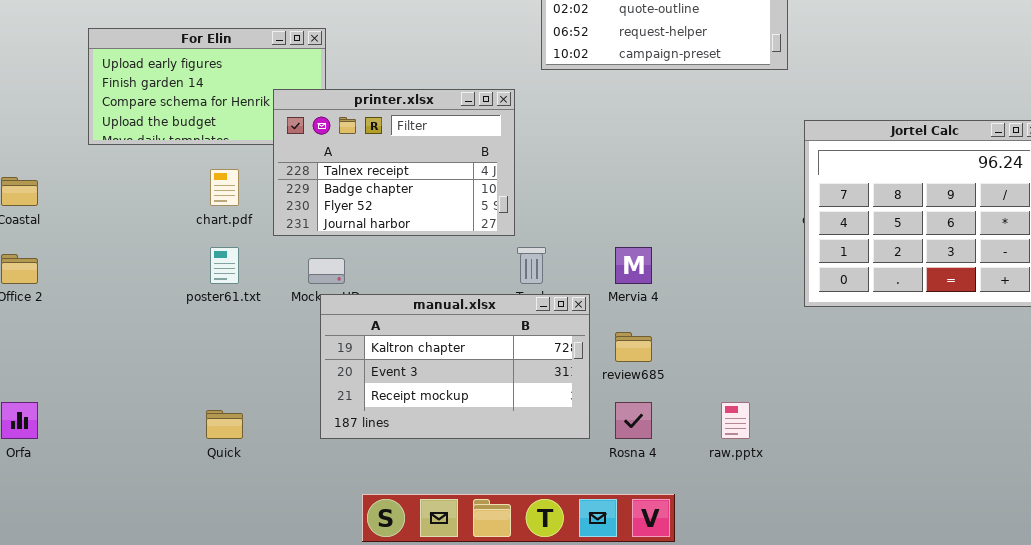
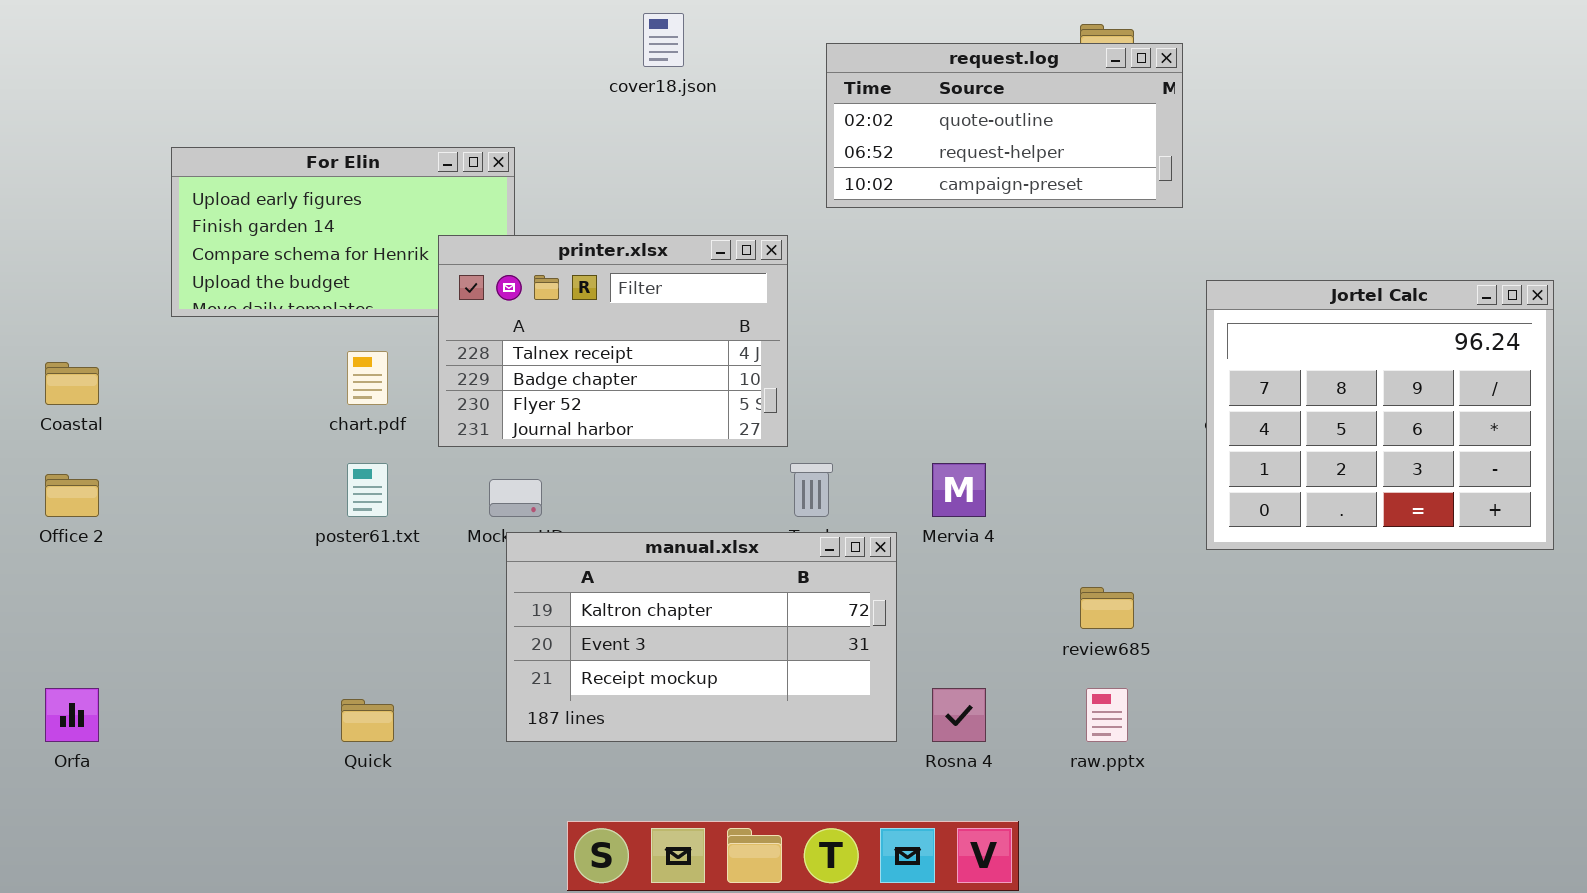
review685: [615,332,652,362] -> [1080,587,1134,629], moved

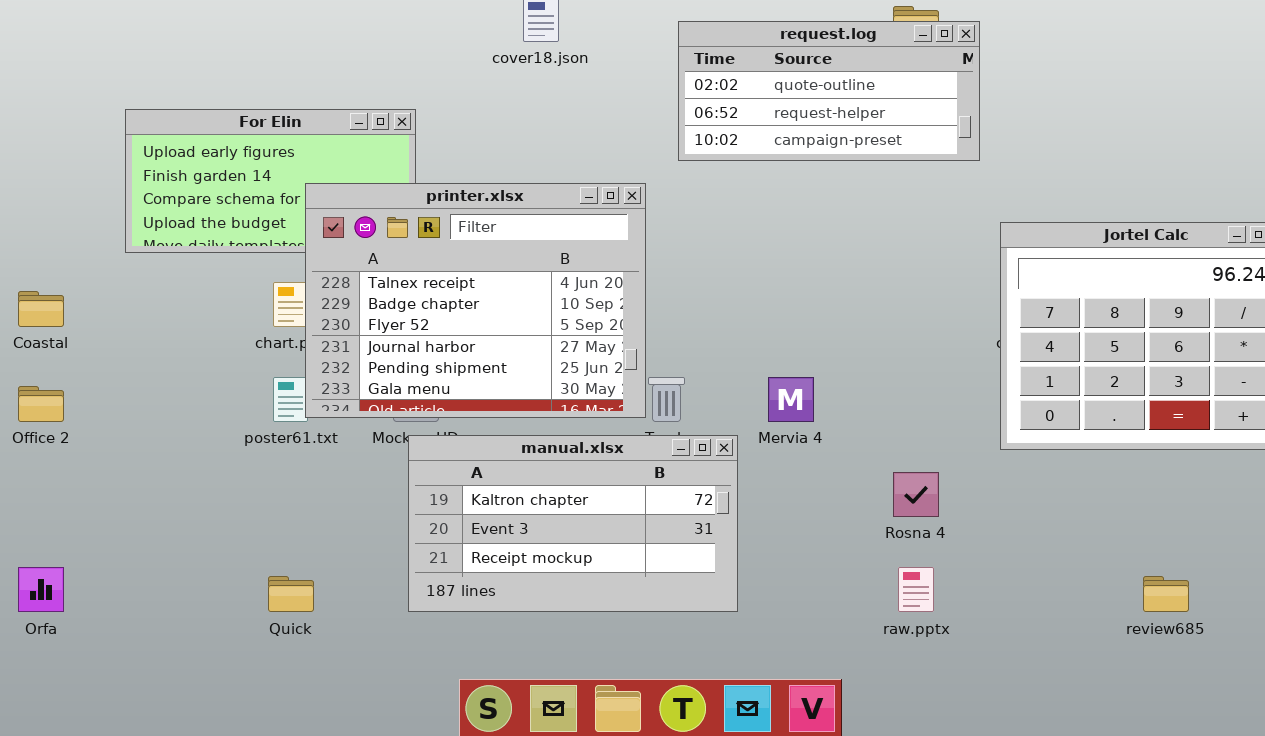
printer.xlsx: [438,235,788,447] -> [305,183,646,418], resized
review685: [1080,587,1134,629] -> [1143,576,1189,612], moved
Rosna 4: [932,688,986,742] -> [893,472,939,517], moved

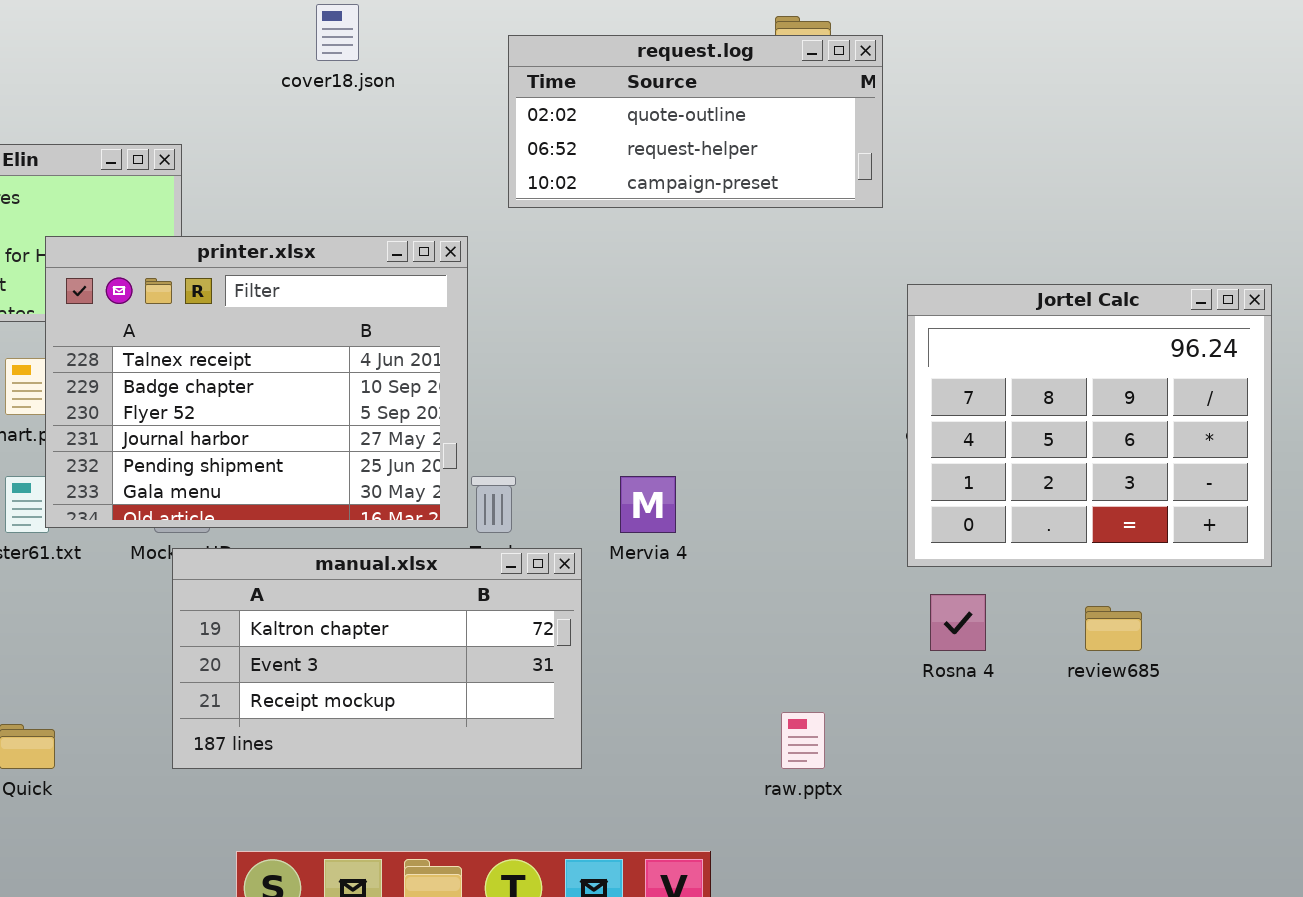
Rosna 4: [893,472,939,517] -> [930,594,986,651], moved
review685: [1143,576,1189,612] -> [1085,606,1142,651], moved

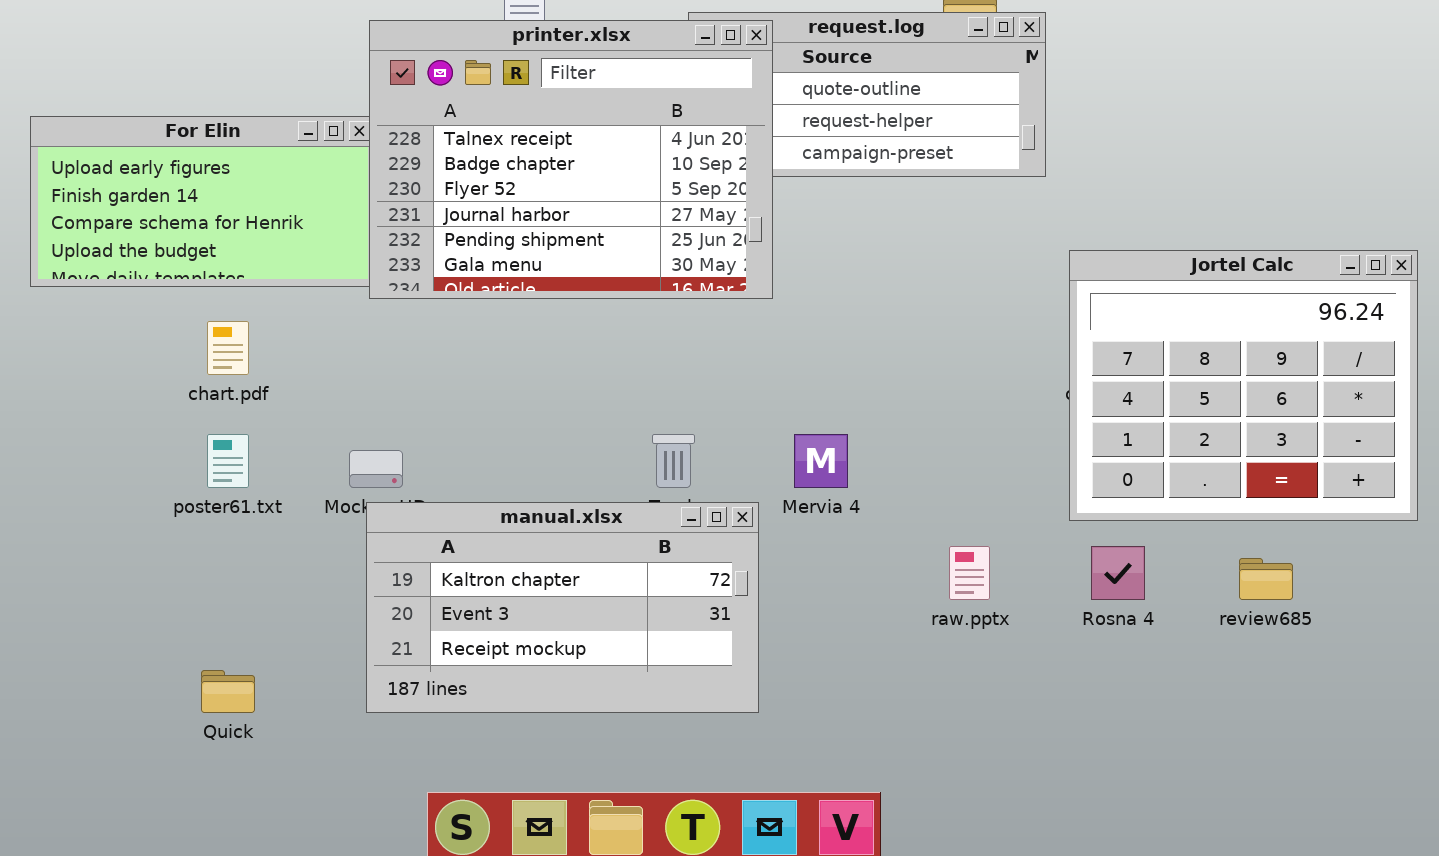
printer.xlsx: [45,236,468,528] -> [369,20,773,299], moved
raw.pptx: [781,712,825,769] -> [949,546,990,600], moved

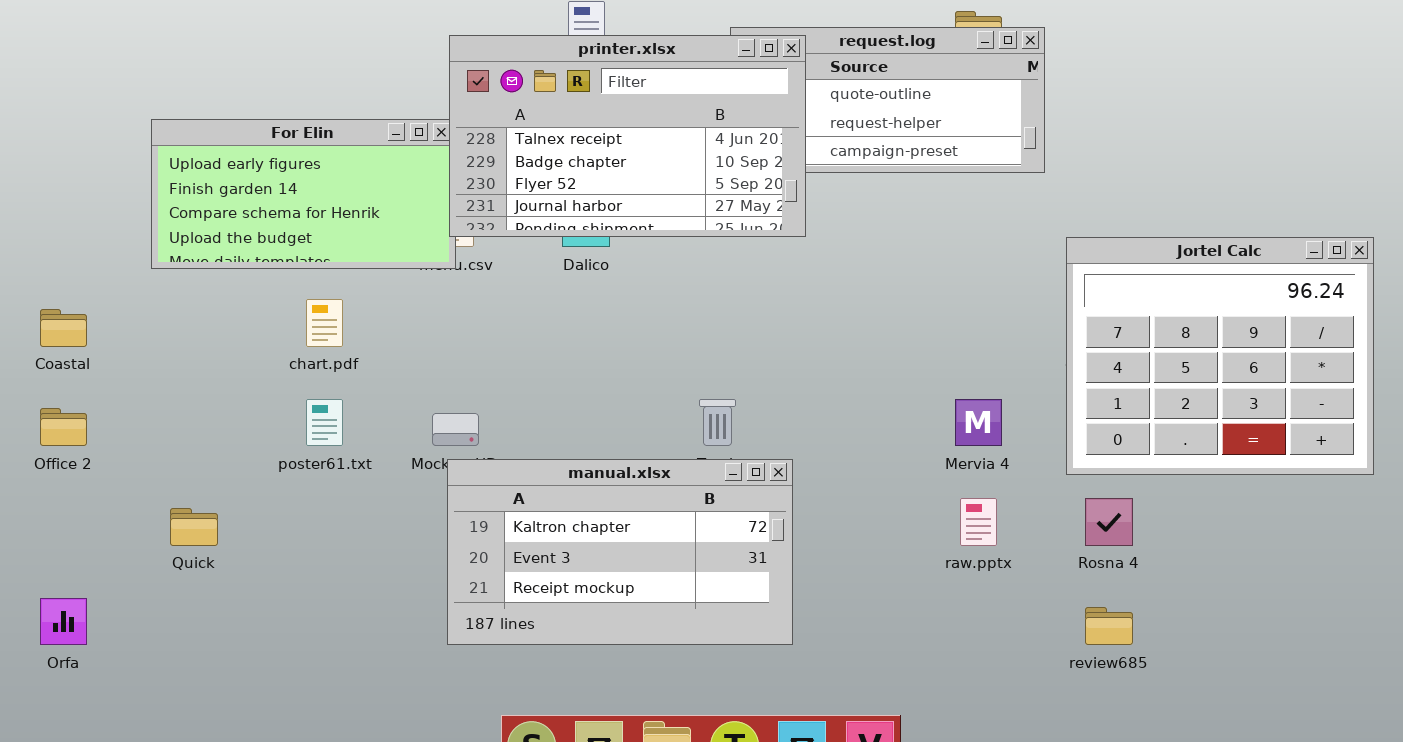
printer.xlsx: [369,20,773,299] -> [449,35,806,237], resized
Mervia 4: [794,434,848,488] -> [955,399,1002,446], moved
review685: [1239,558,1293,600] -> [1085,607,1133,645], moved
Quick: [201,670,255,713] -> [170,508,218,546], moved

